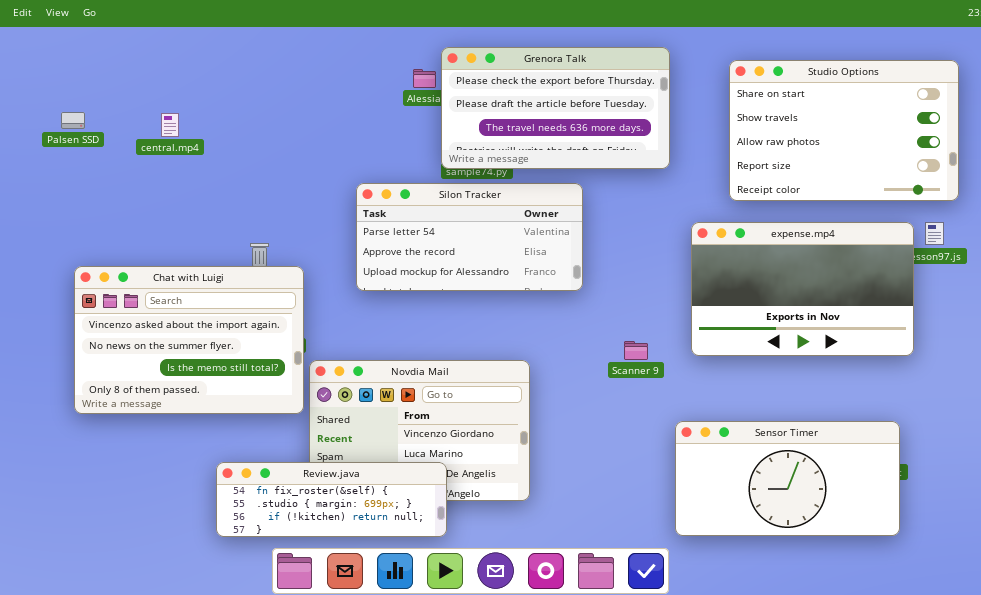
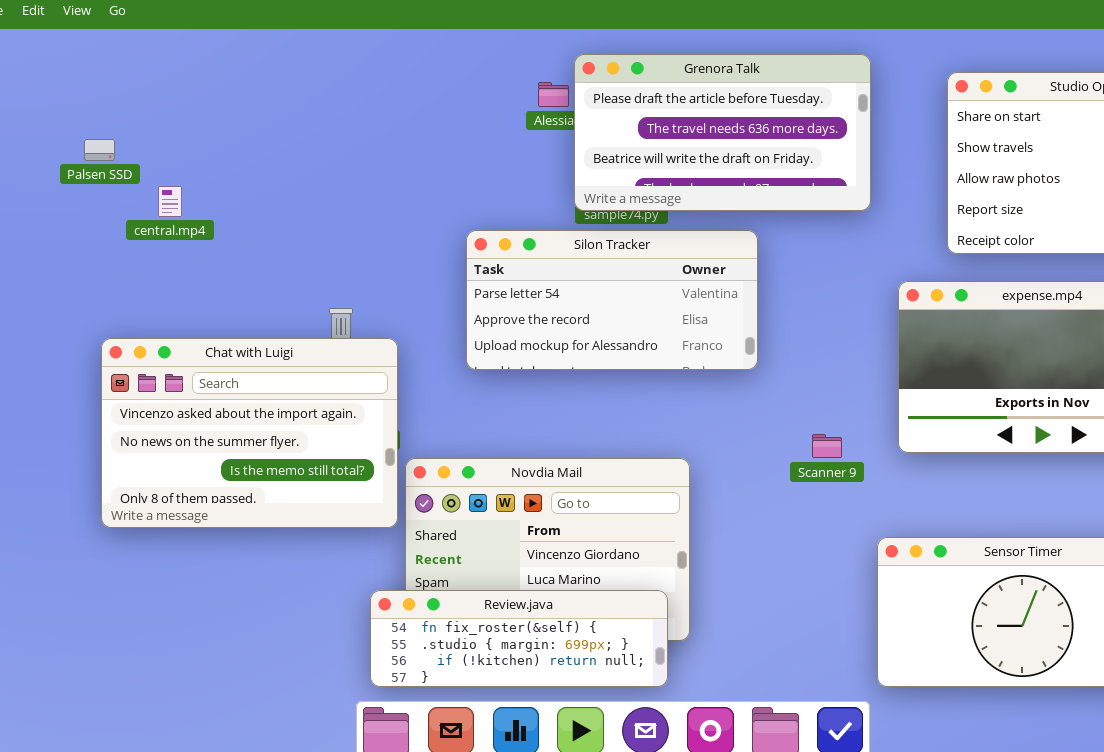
Grenora Talk: [441,47,670,169] -> [574,54,871,211], scrolled down 1 row
central.mp4: [161,113,179,137] -> [158,186,182,217], moved
Review.java: [216,462,447,537] -> [370,590,668,687], moved

